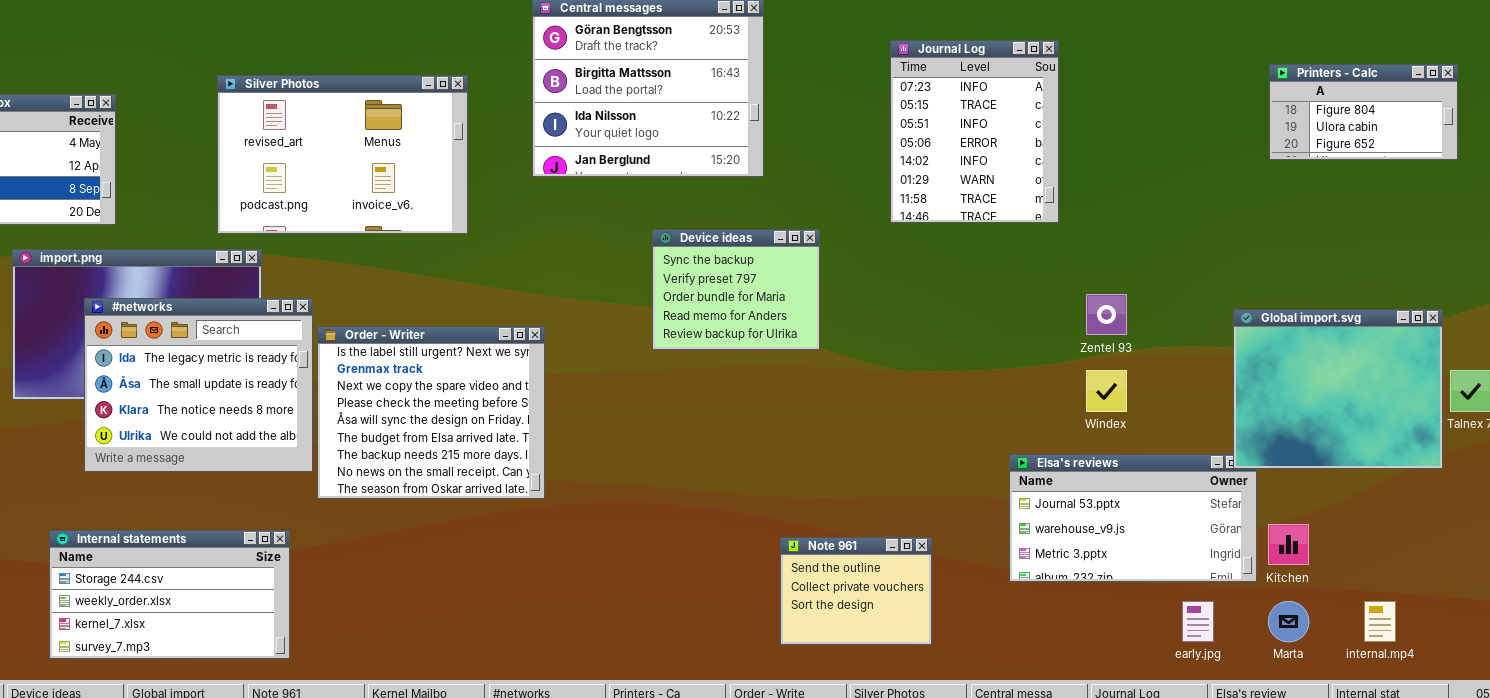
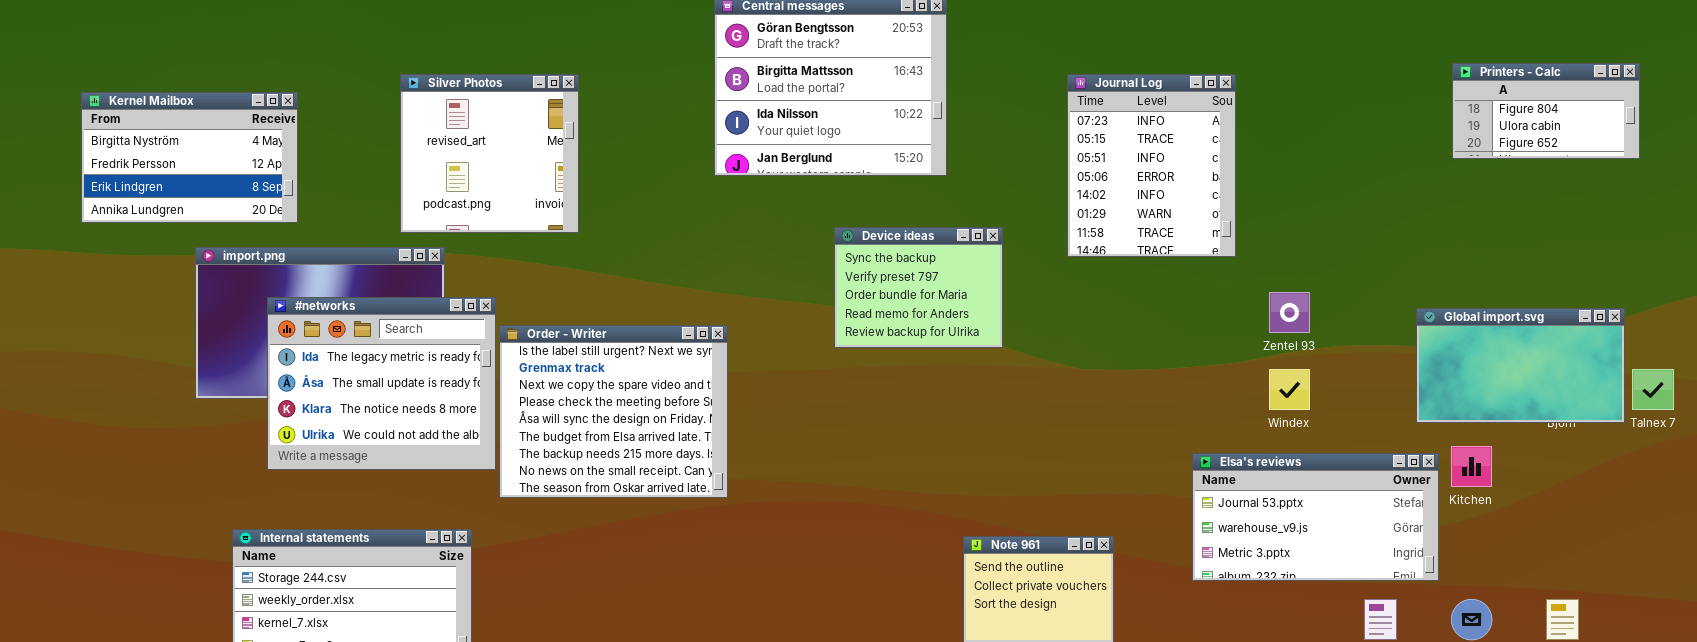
Journal Log: [890,40,1059,223] -> [1067,74,1236,257], moved
Silver Photos: [217,75,468,234] -> [400,74,579,233], resized
Global import.svg: [1233,309,1443,469] -> [1416,308,1625,423], resized
Kitchen: [1268,524,1309,565] -> [1451,446,1492,487], moved

